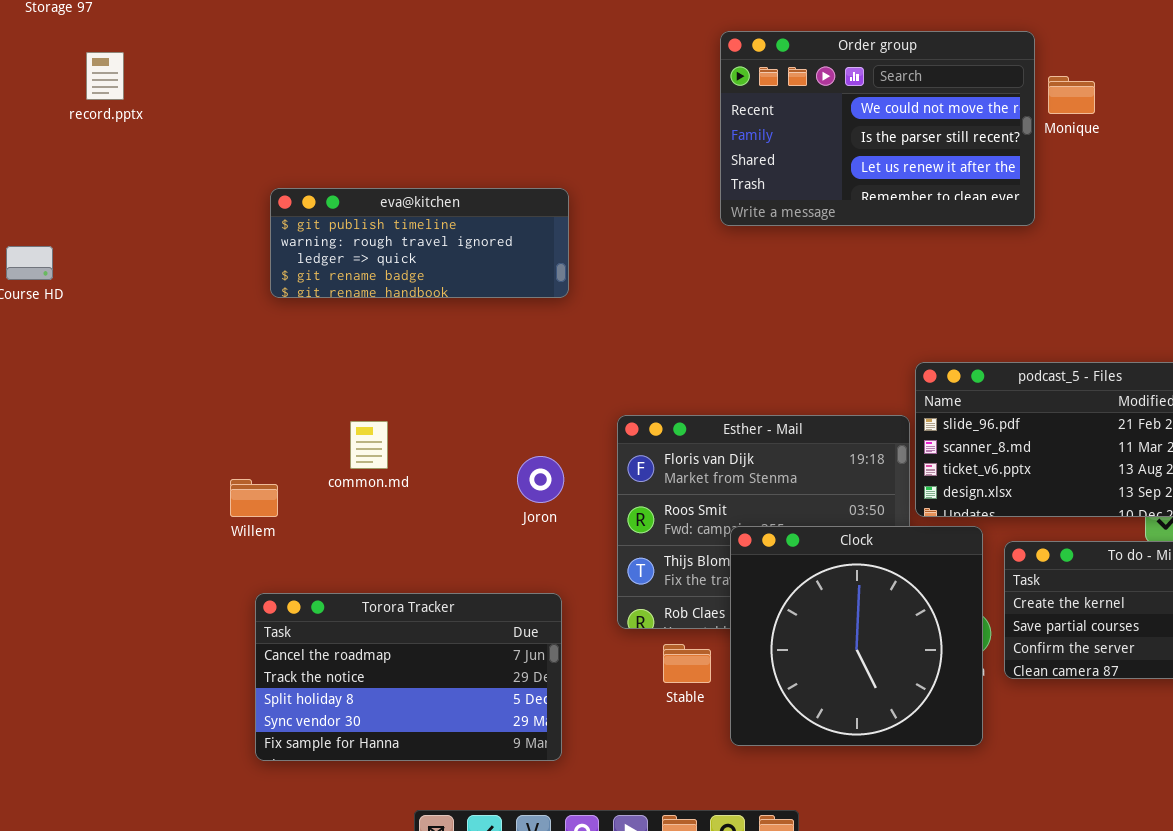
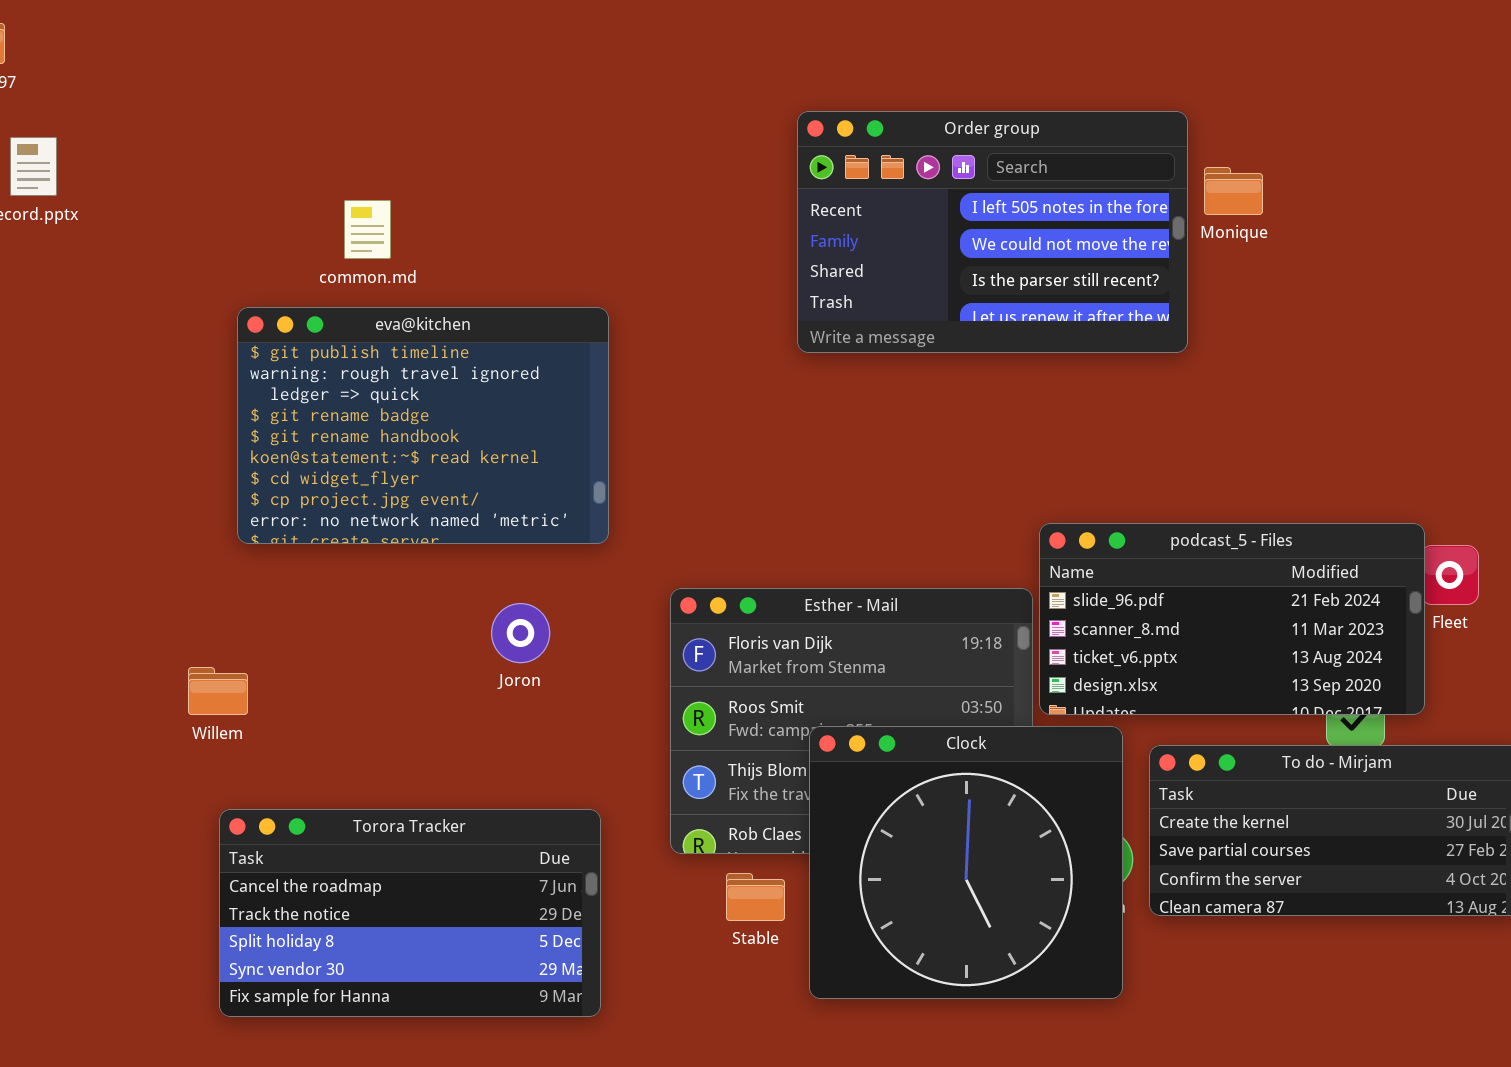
Order group: [720,31,1035,226] -> [797,111,1188,353], scrolled up 1 row
eva@kitchen: [270,188,569,298] -> [237,307,609,544], resized
common.md: [350,421,388,469] -> [344,200,391,259], moved
Joron: [517,456,564,503] -> [491,603,550,663], moved

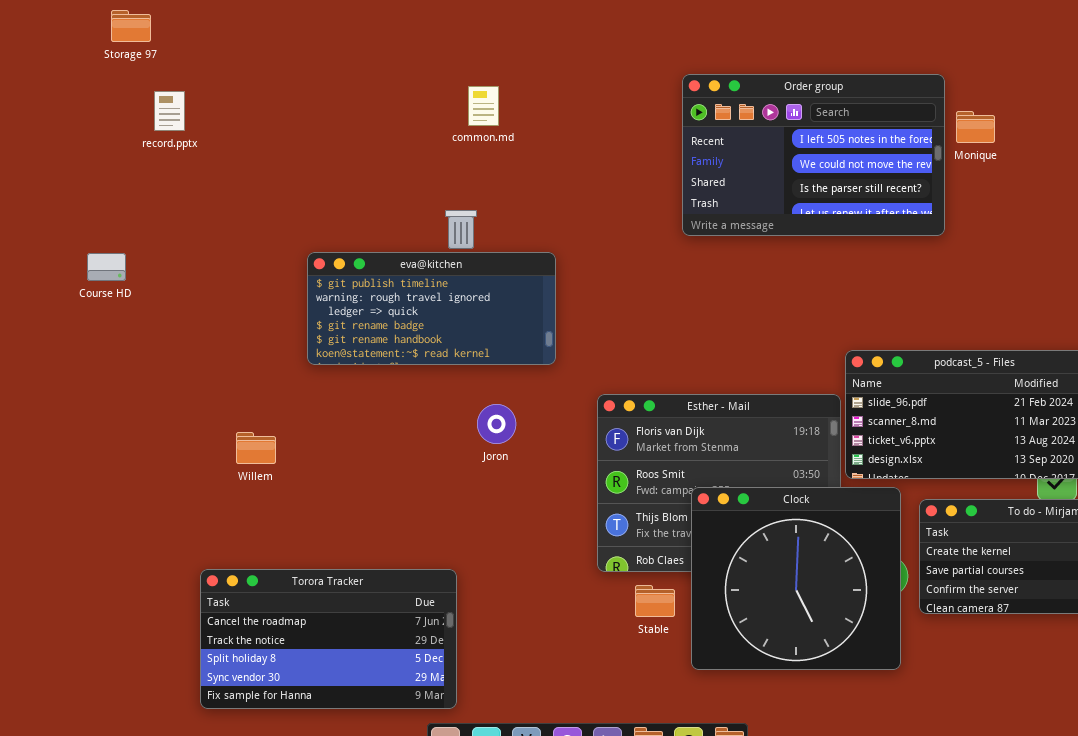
common.md: [344,200,391,259] -> [468,86,499,126], moved
eva@kitchen: [237,307,609,544] -> [307,252,556,365], resized
Willem: [188,667,248,715] -> [236,432,276,464], moved
Torora Tracker: [219,809,601,1017] -> [200,569,457,709], moved

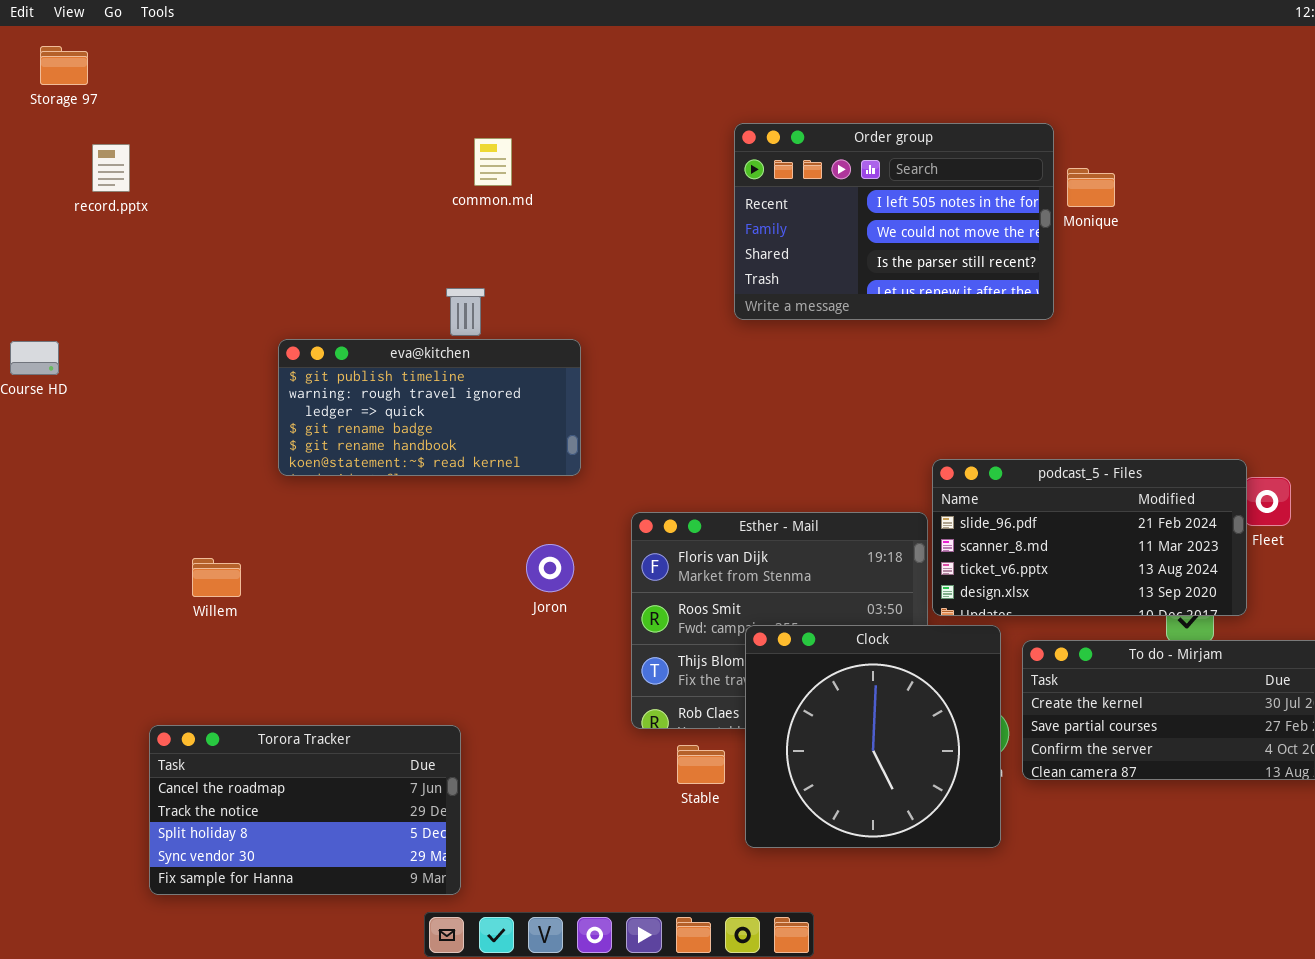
Joron: [477,404,516,444] -> [526,544,574,592], moved

